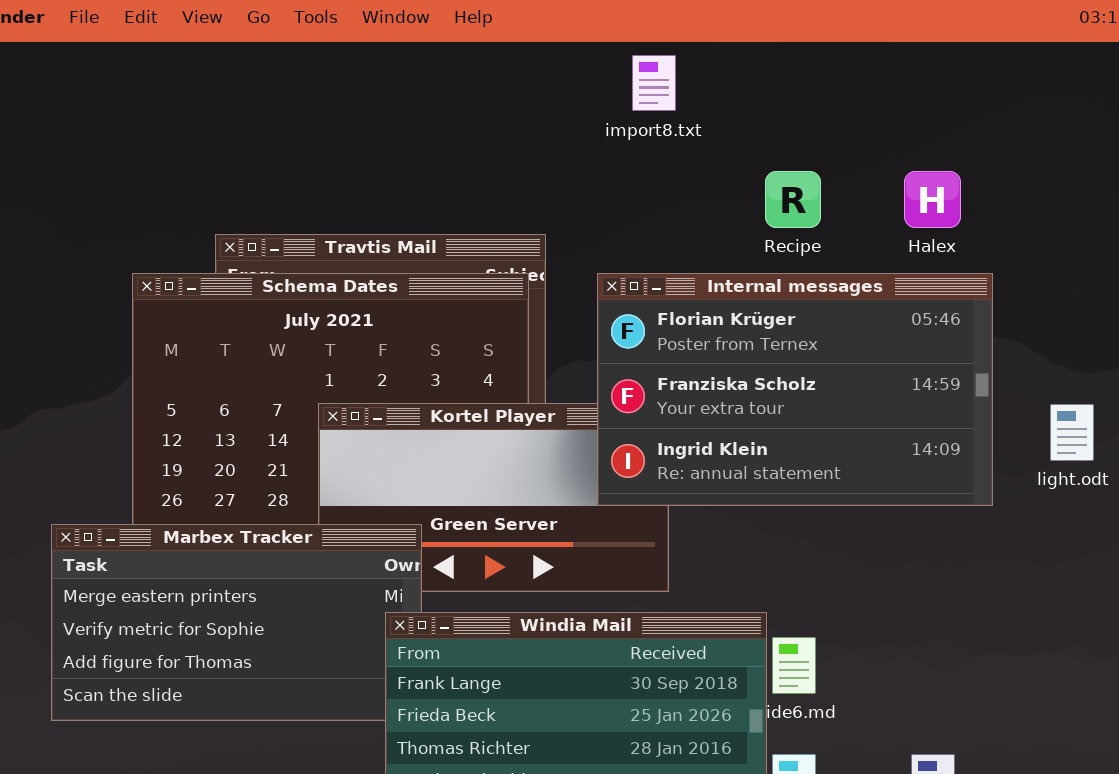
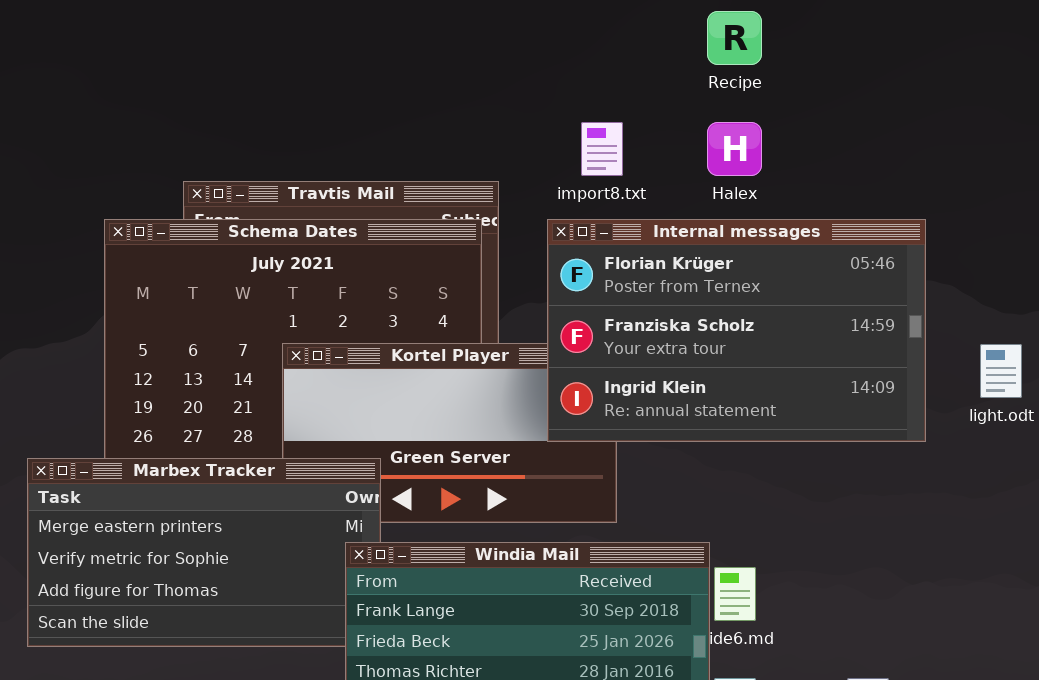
import8.txt: [632,55,676,111] -> [581,122,623,176], moved
Recipe: [765,171,821,228] -> [707,11,762,65], moved
Halex: [904,171,961,228] -> [707,122,762,176], moved

